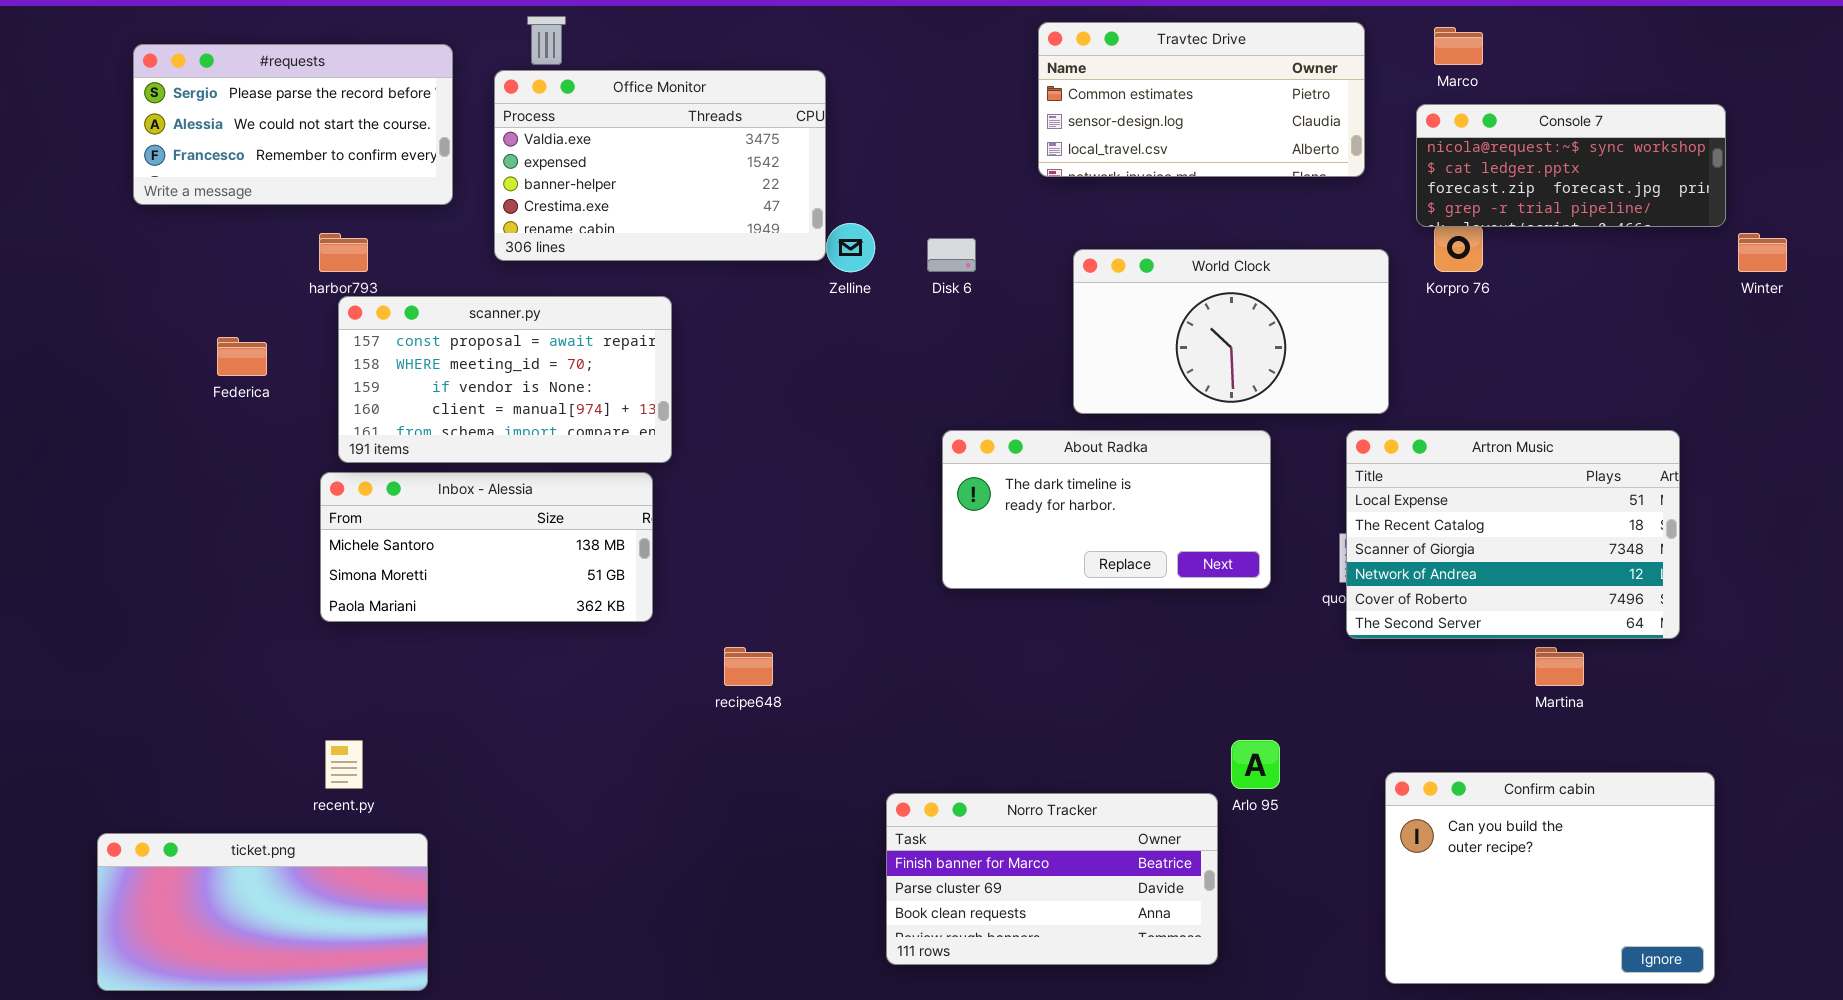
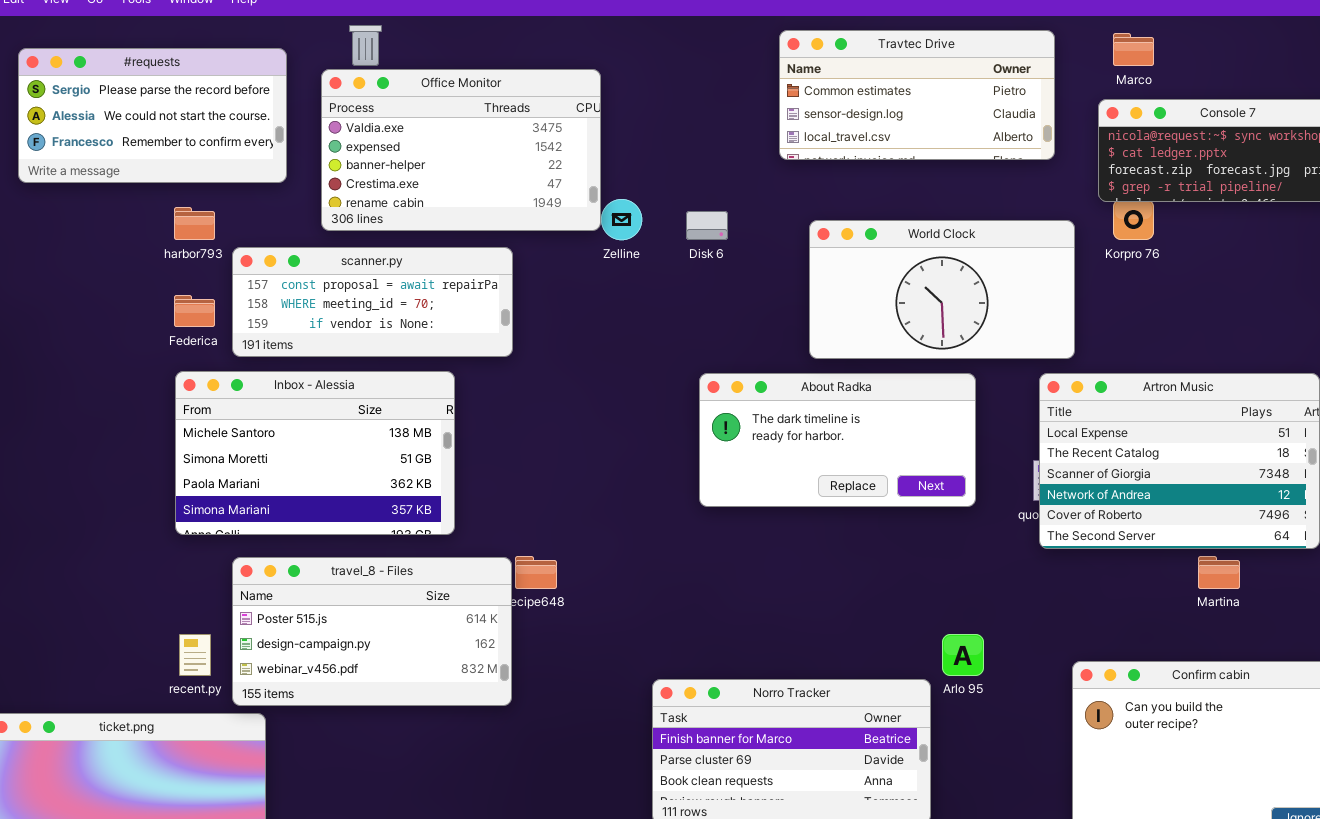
scanner.py: [338,296,672,463] -> [232,247,513,357], moved, resized
Federica: [217,337,267,376] -> [174,295,215,327], moved
Inbox - Alessia: [320,472,653,622] -> [175,371,455,535], resized
travel_8 - Files: none -> [232,557,512,706], opened

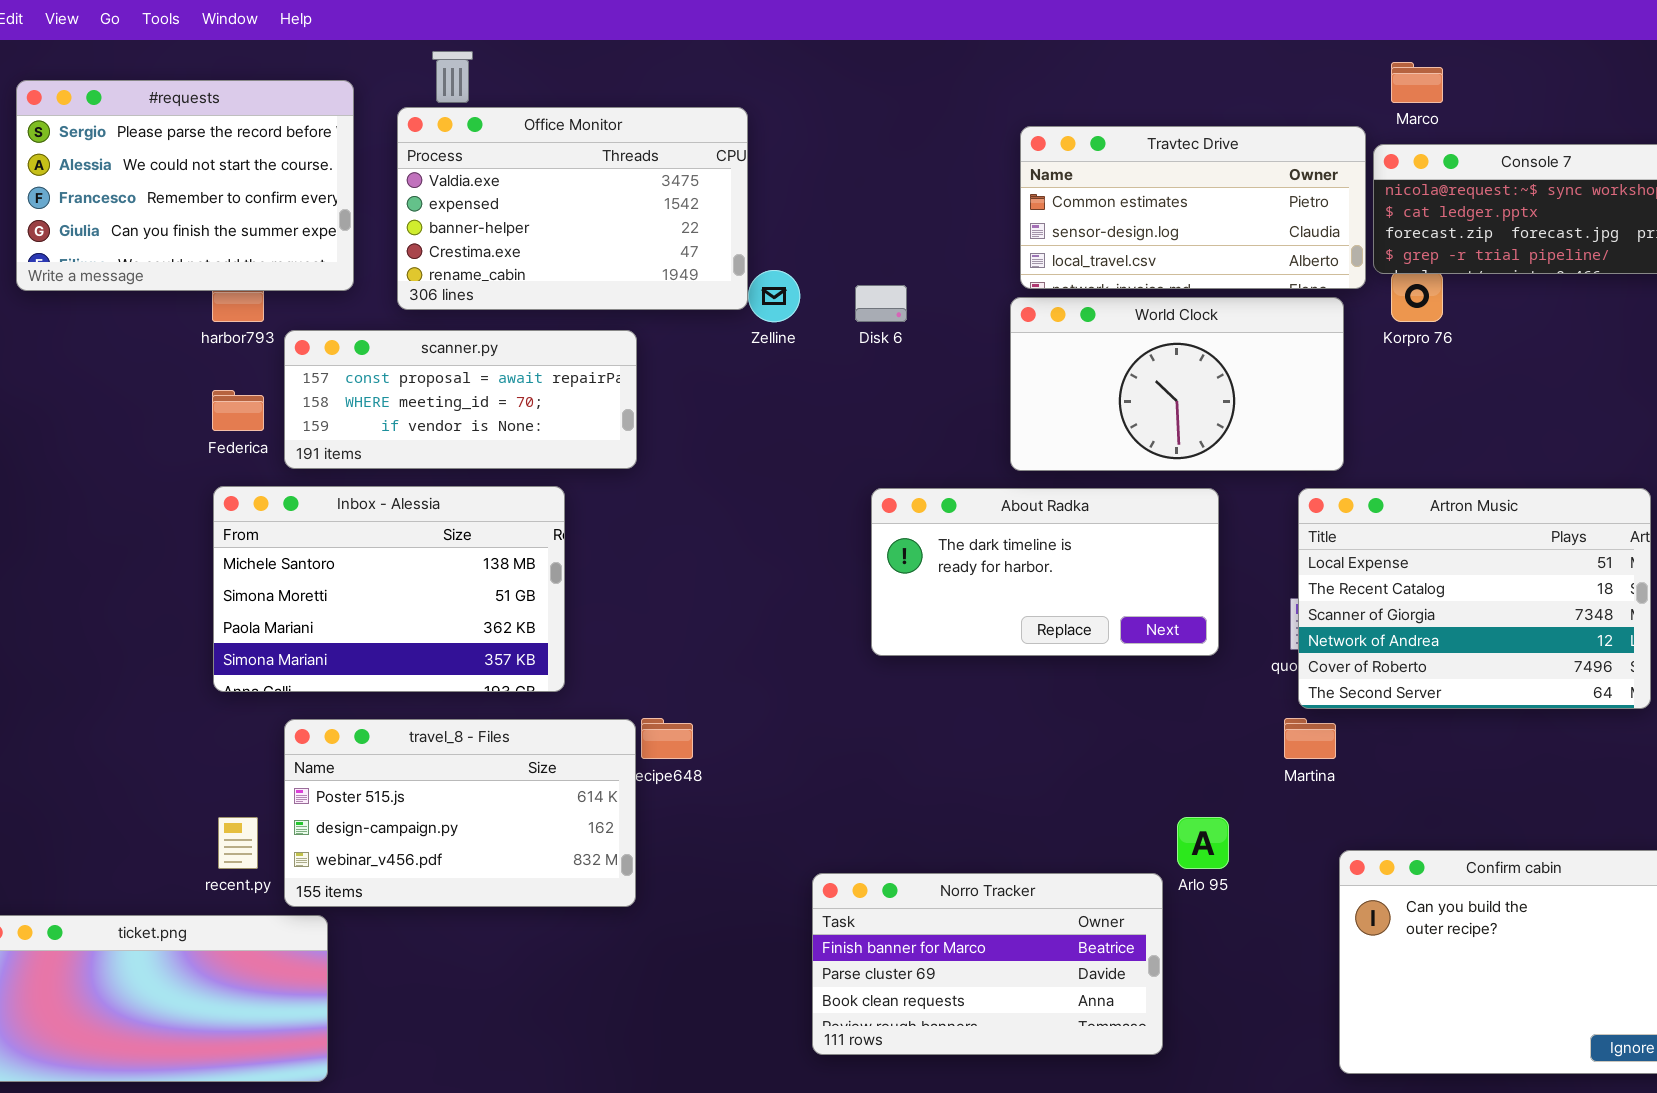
Travtec Drive: [779,30,1055,160] -> [1020,126,1366,289], moved
#requests: [18,48,287,183] -> [16,80,354,291], resized
Martina: [1198,556,1240,589] -> [1284,718,1336,759], moved

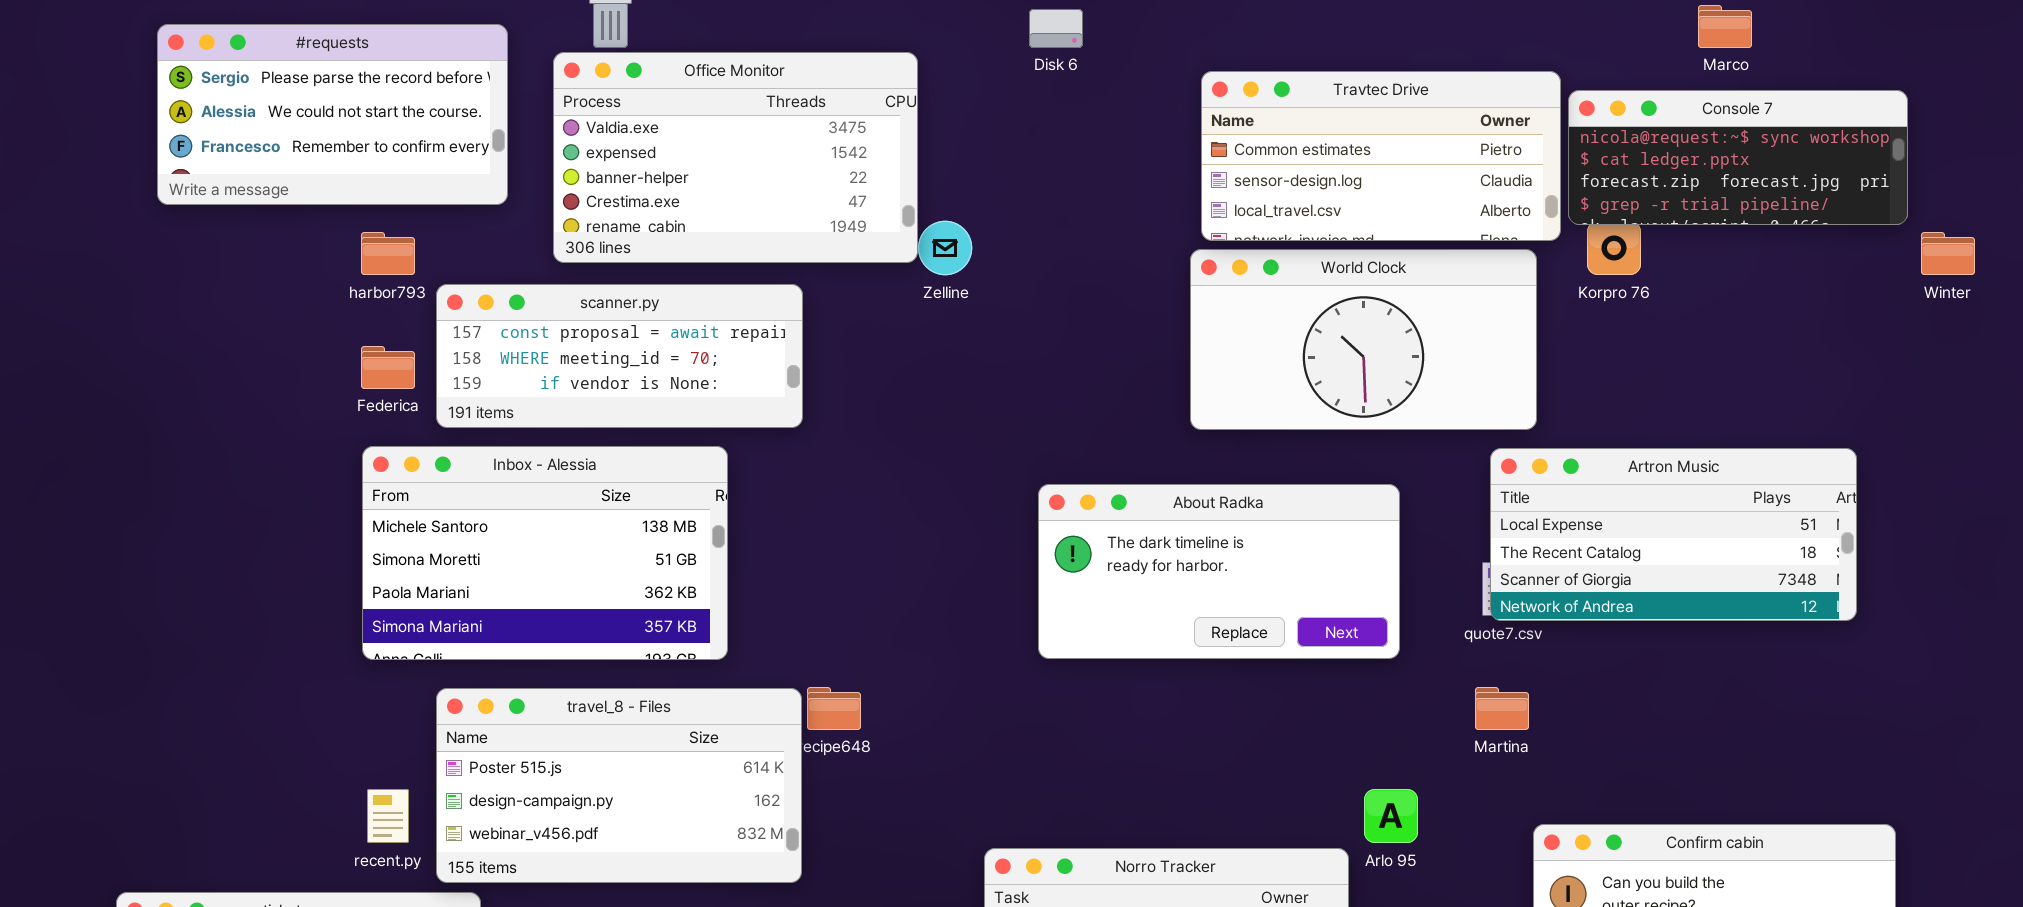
Marco: [1391,62,1443,103] -> [1698,5,1752,48], moved
#requests: [16,80,354,291] -> [157,24,508,205], resized
Disk 6: [855,285,907,322] -> [1029,9,1083,48], moved
About Radka: [871,488,1219,656] -> [1038,484,1400,659], moved
Artron Music: [1298,488,1651,709] -> [1490,448,1857,621], resized

